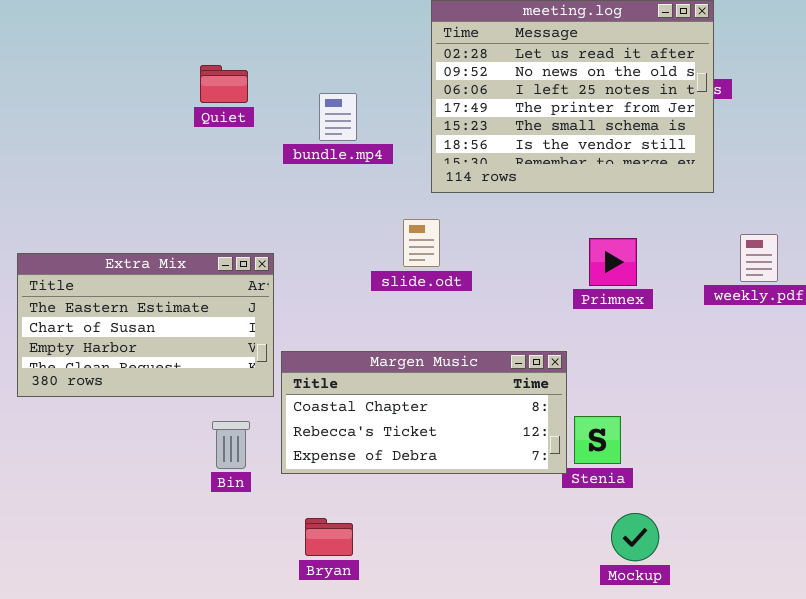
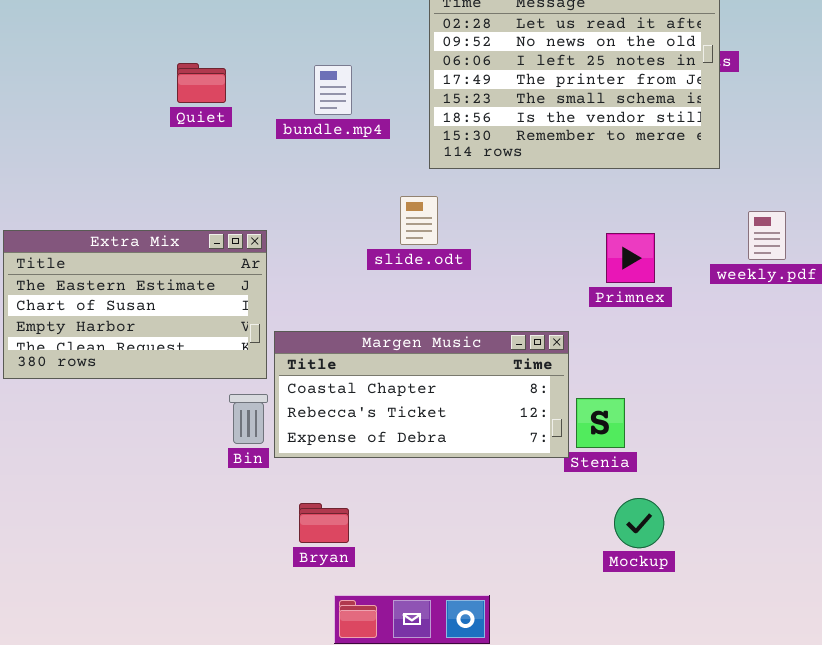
Quiet: [200,65,248,103] -> [177,63,226,103], moved
Primnex: [589,238,637,286] -> [606,233,655,283], moved
Bin: [212,421,250,469] -> [229,394,268,444], moved

